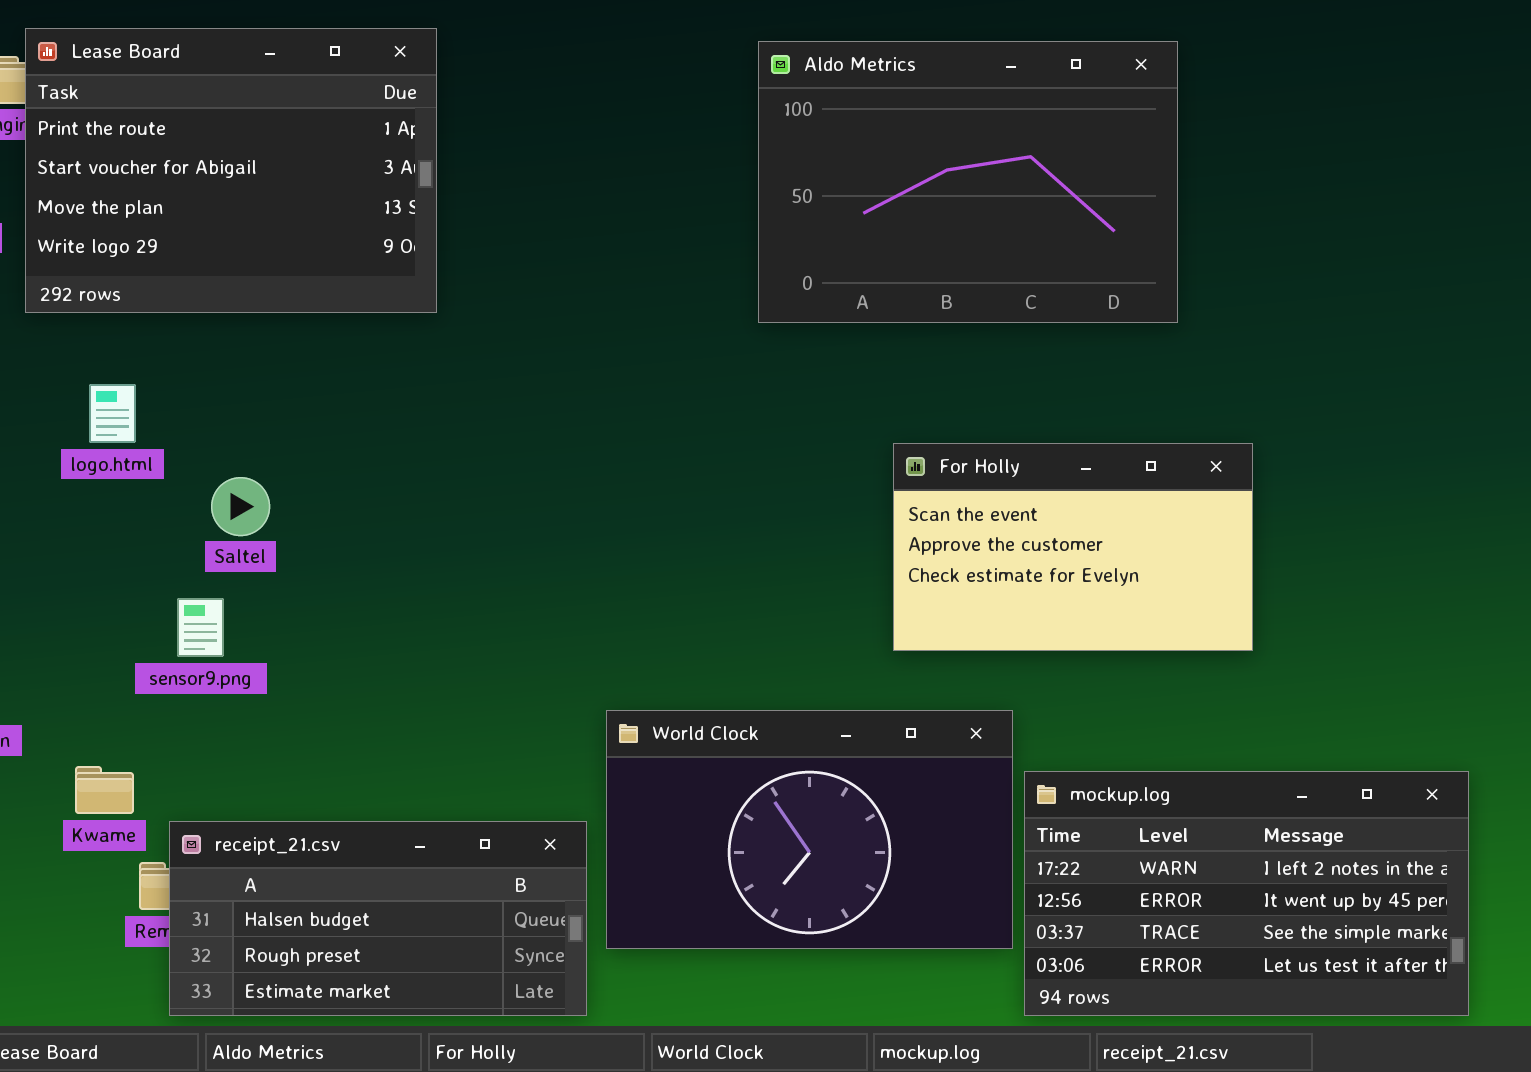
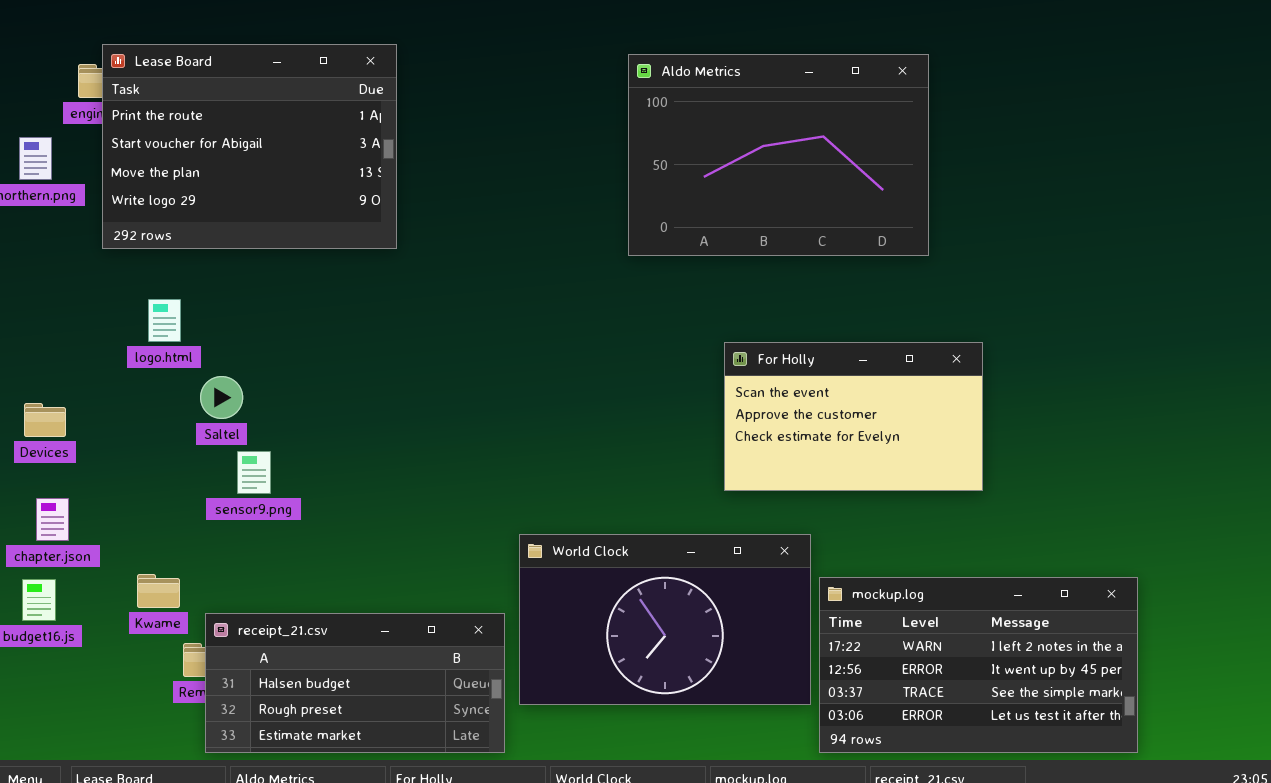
Saltel: [211,477,270,536] -> [200,376,243,419], moved
sensor9.png: [177,598,224,657] -> [237,451,271,494], moved

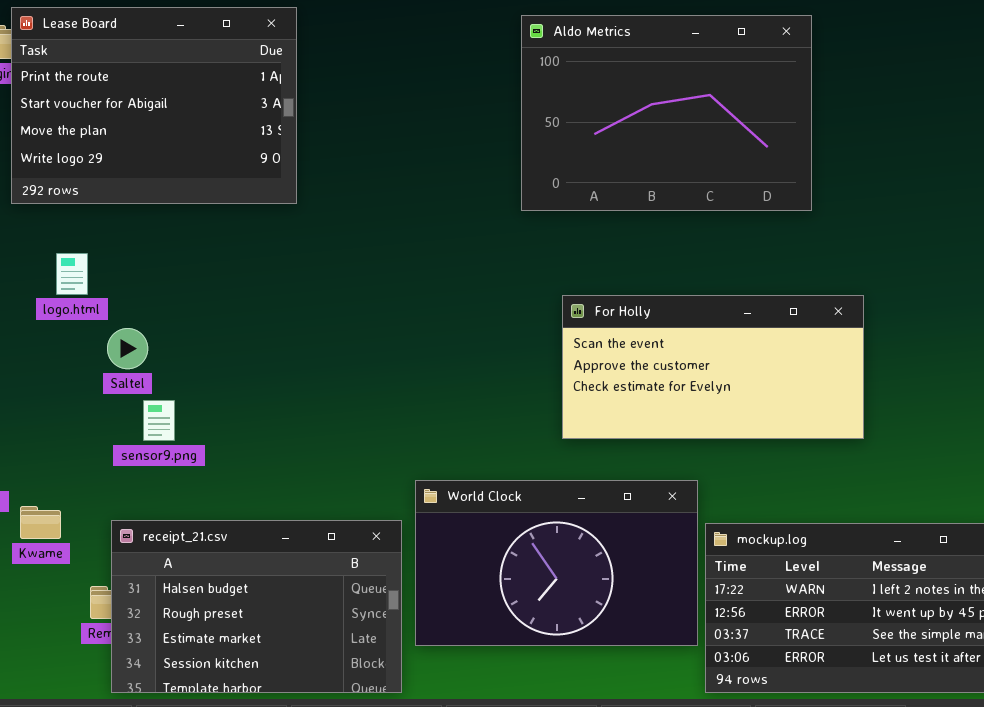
For Holly: [724,342,983,491] -> [562,295,864,439], resized
Kwame: [137,574,180,608] -> [20,506,61,539], moved
receipt_21.csv: [205,613,505,753] -> [111,520,402,693], resized

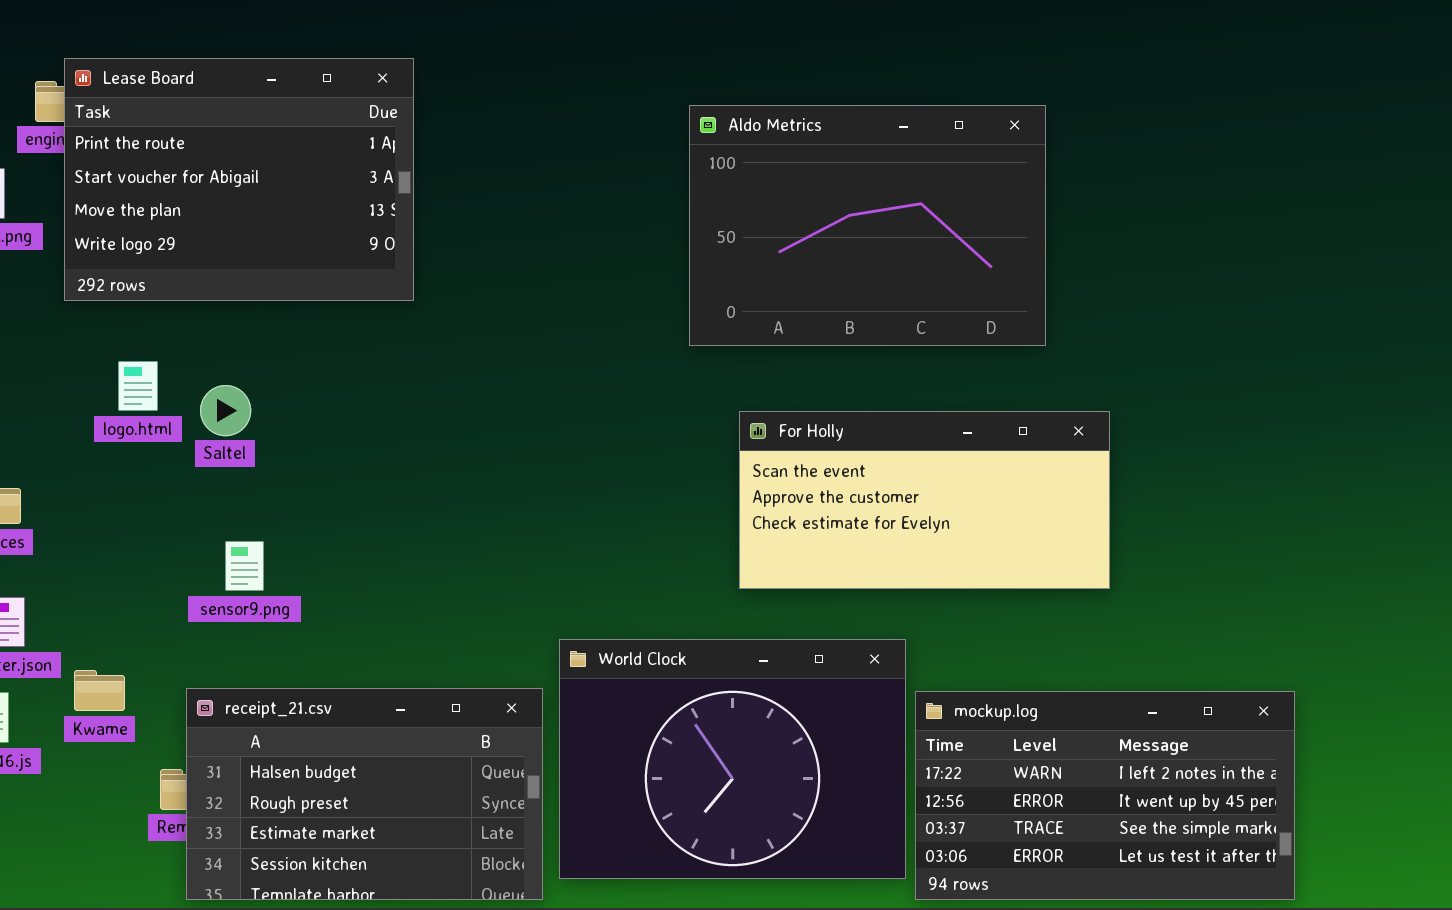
Aldo Metrics: [521,15,812,211] -> [689,105,1046,346], moved
Saltel: [107,328,148,369] -> [200,385,251,436], moved
World Clock: [415,480,698,646] -> [559,639,906,879], resized

